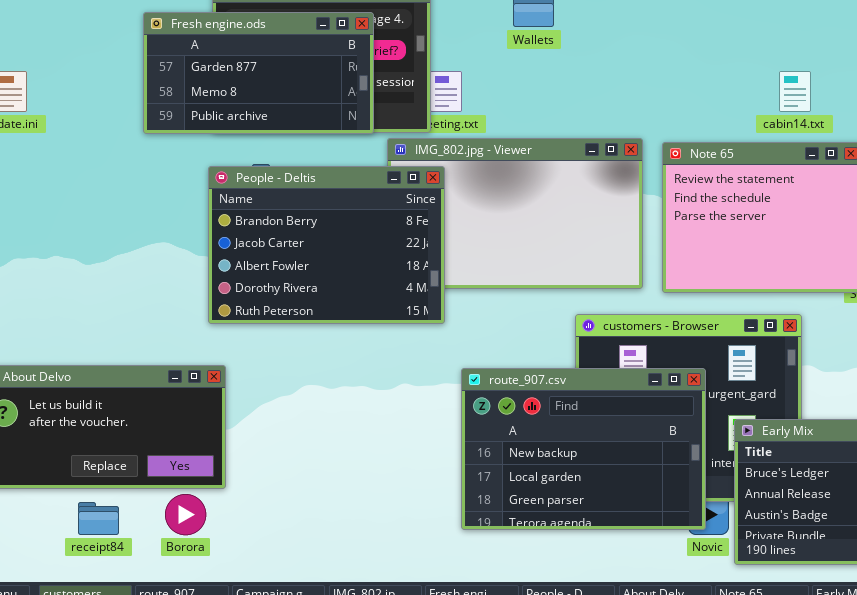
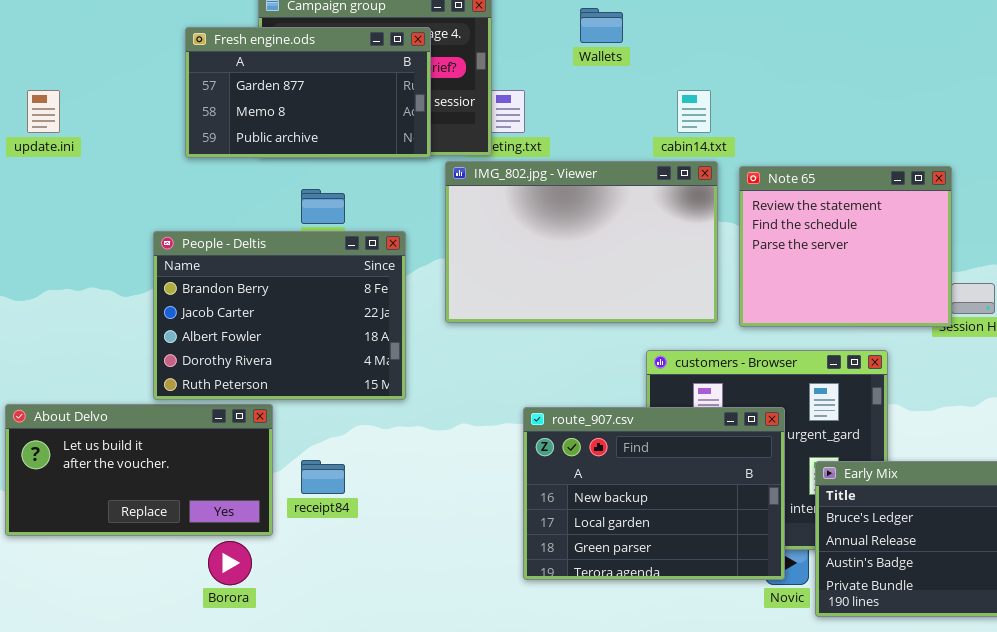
cabin14.txt: [779,71,811,112] -> [677,90,711,133], moved
People - Deltis: [208,166,445,324] -> [153,231,406,400], moved
receipt84: [78,502,119,535] -> [301,460,345,494], moved

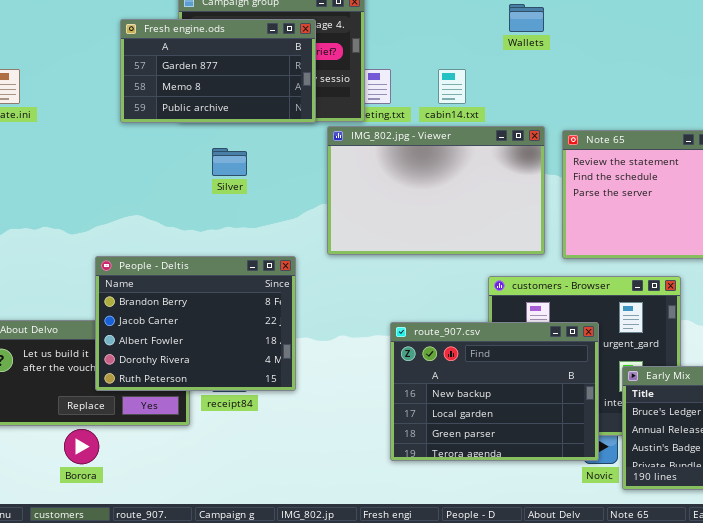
Wallets: [580,8,623,43] -> [509,4,544,32], moved
cabin14.txt: [677,90,711,133] -> [438,69,466,104], moved
People - Deltis: [153,231,406,400] -> [95,256,296,391], moved
Borora: [208,541,252,585] -> [64,429,99,464], moved

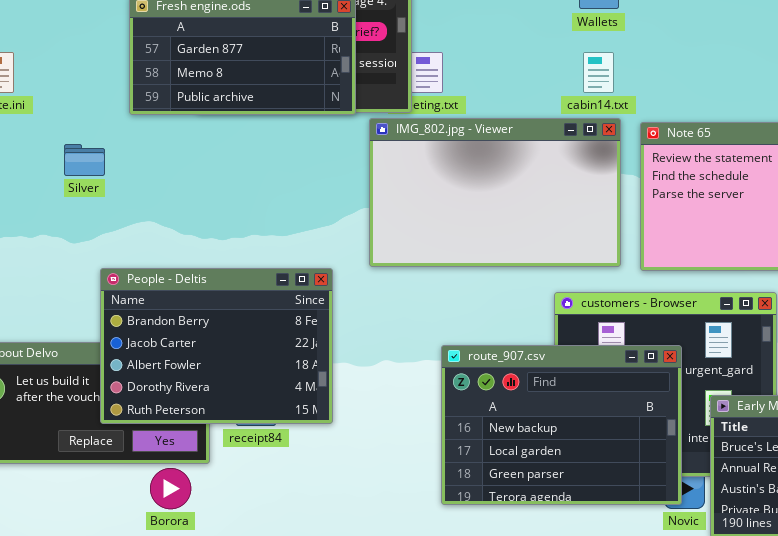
cabin14.txt: [438,69,466,104] -> [583,52,614,93], moved
Silver: [212,148,247,176] -> [64,144,105,176], moved
Borora: [64,429,99,464] -> [150,468,191,509], moved

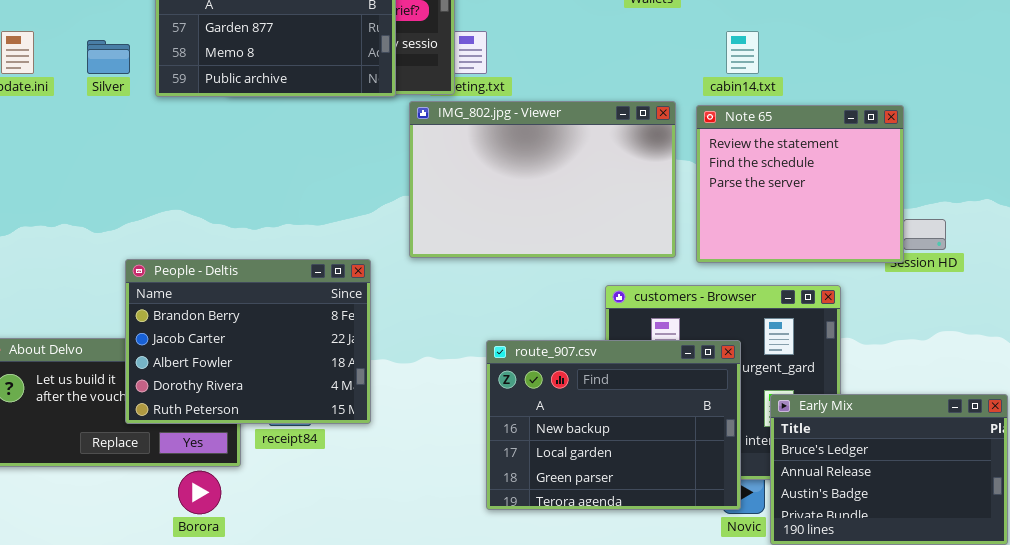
cabin14.txt: [583,52,614,93] -> [726,31,759,74], moved
Silver: [64,144,105,176] -> [87,40,130,74], moved

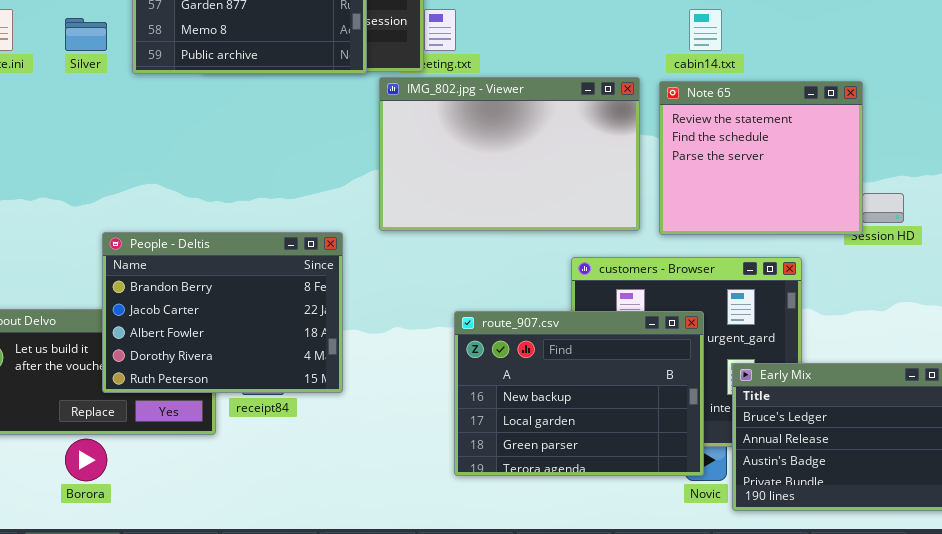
Borora: [178,471,221,514] -> [65,439,107,481], moved

